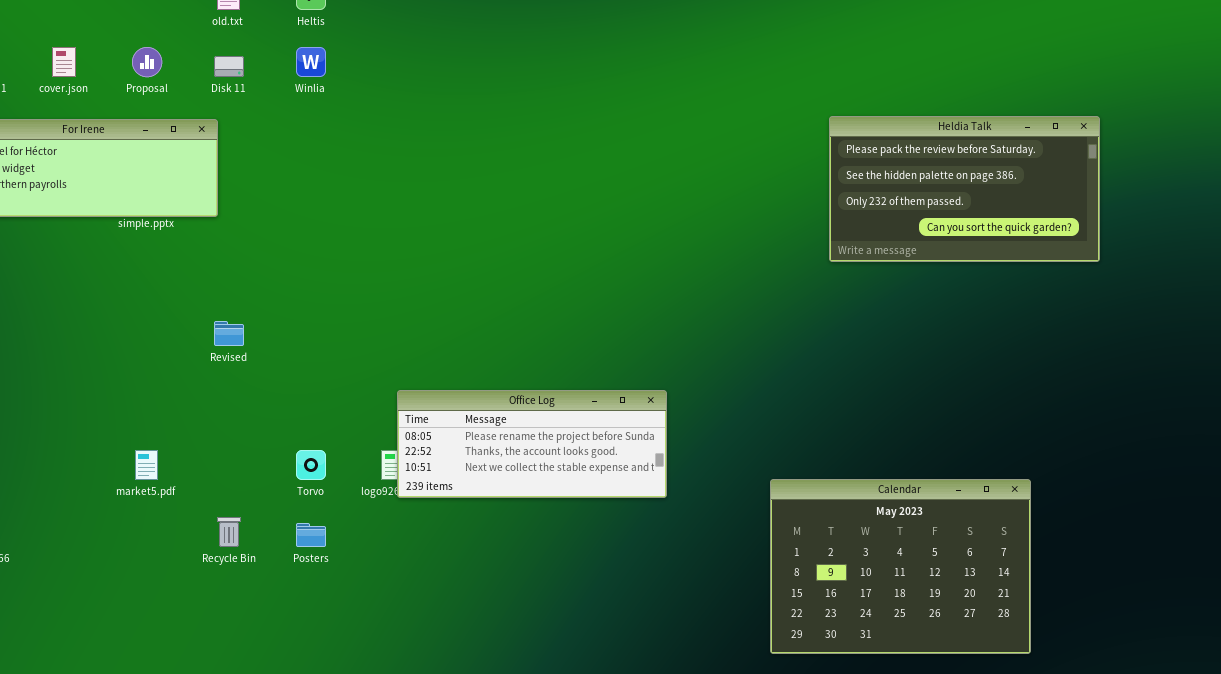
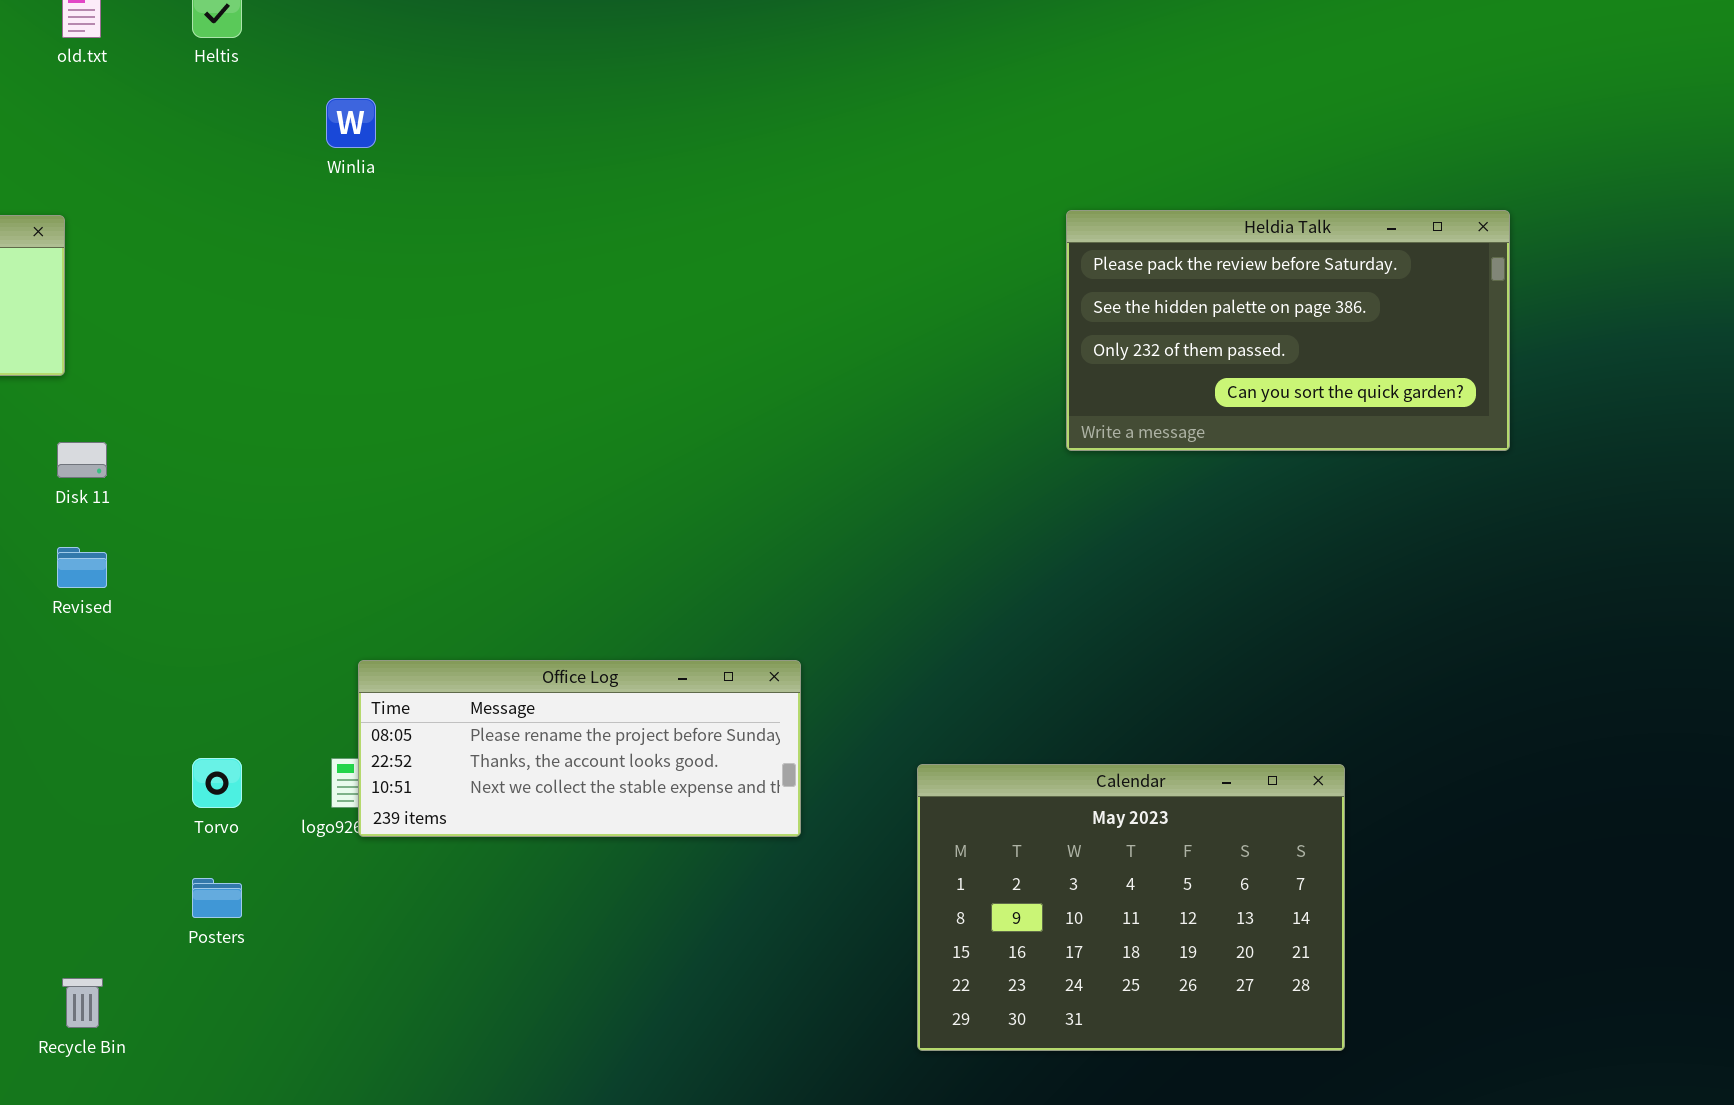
Winlia: [296,47,326,77] -> [326,98,376,148], moved
Disk 11: [214,56,244,77] -> [57,442,107,478], moved
Calendar: [770,479,1031,654] -> [917,764,1345,1051], moved
Recycle Bin: [217,517,241,547] -> [62,978,103,1028], moved

